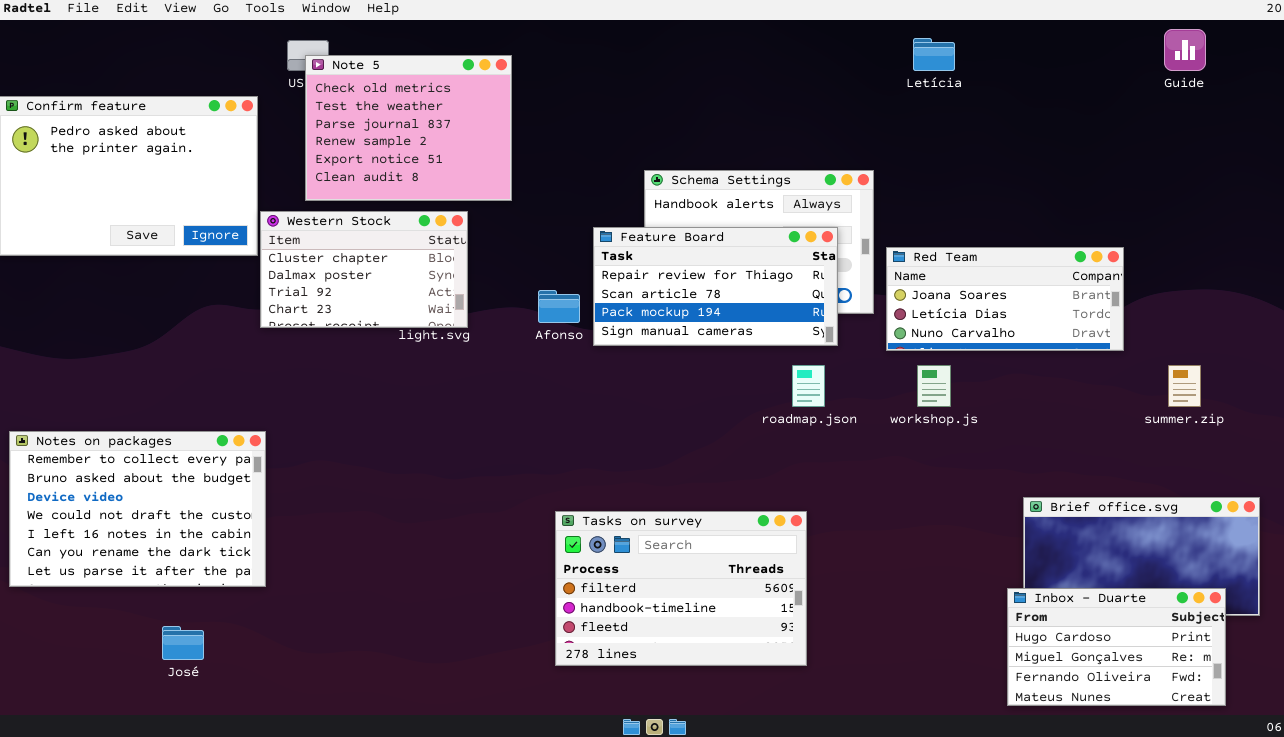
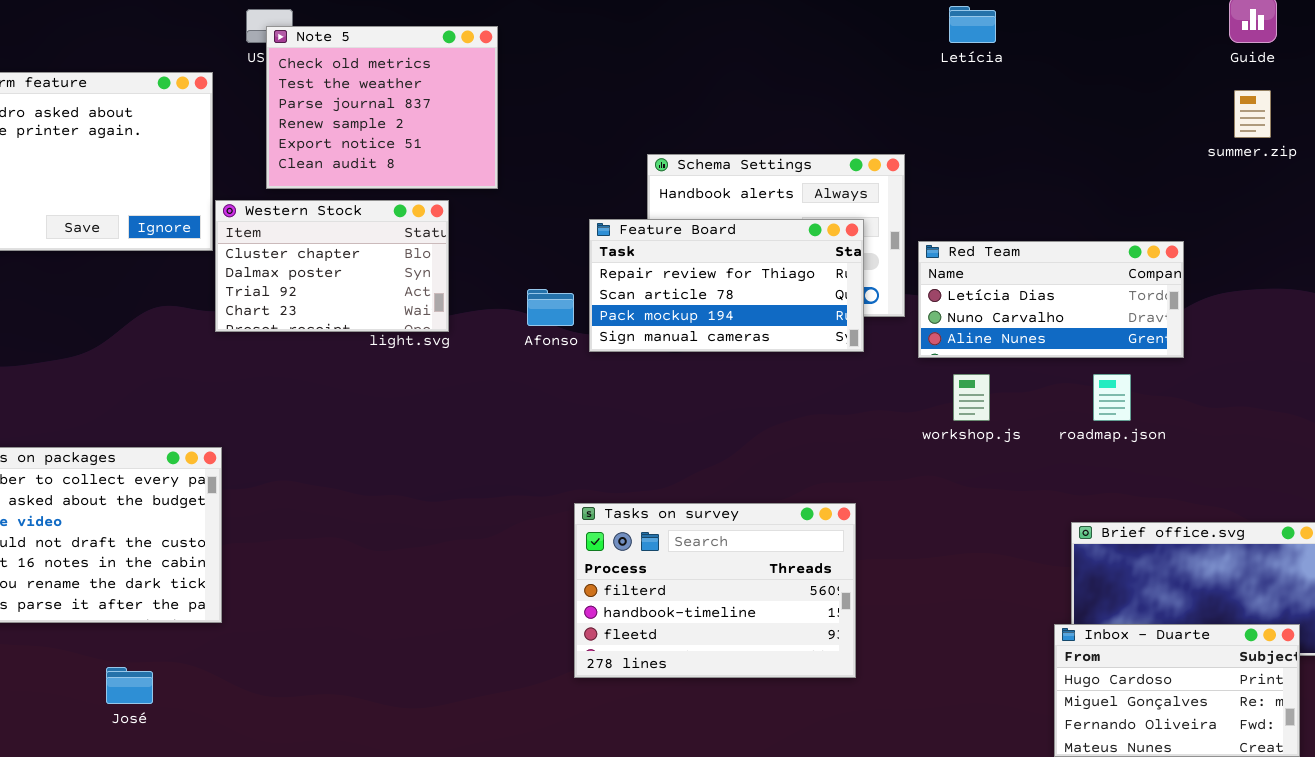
Red Team: [886,247,1124,351] -> [918,241,1184,358], scrolled down 1 row
roadmap.json: [792,365,825,407] -> [1093,374,1131,421], moved
summer.zip: [1168,365,1201,407] -> [1234,90,1271,138], moved
Tasks on survey: [555,511,807,666] -> [574,503,856,678], moved

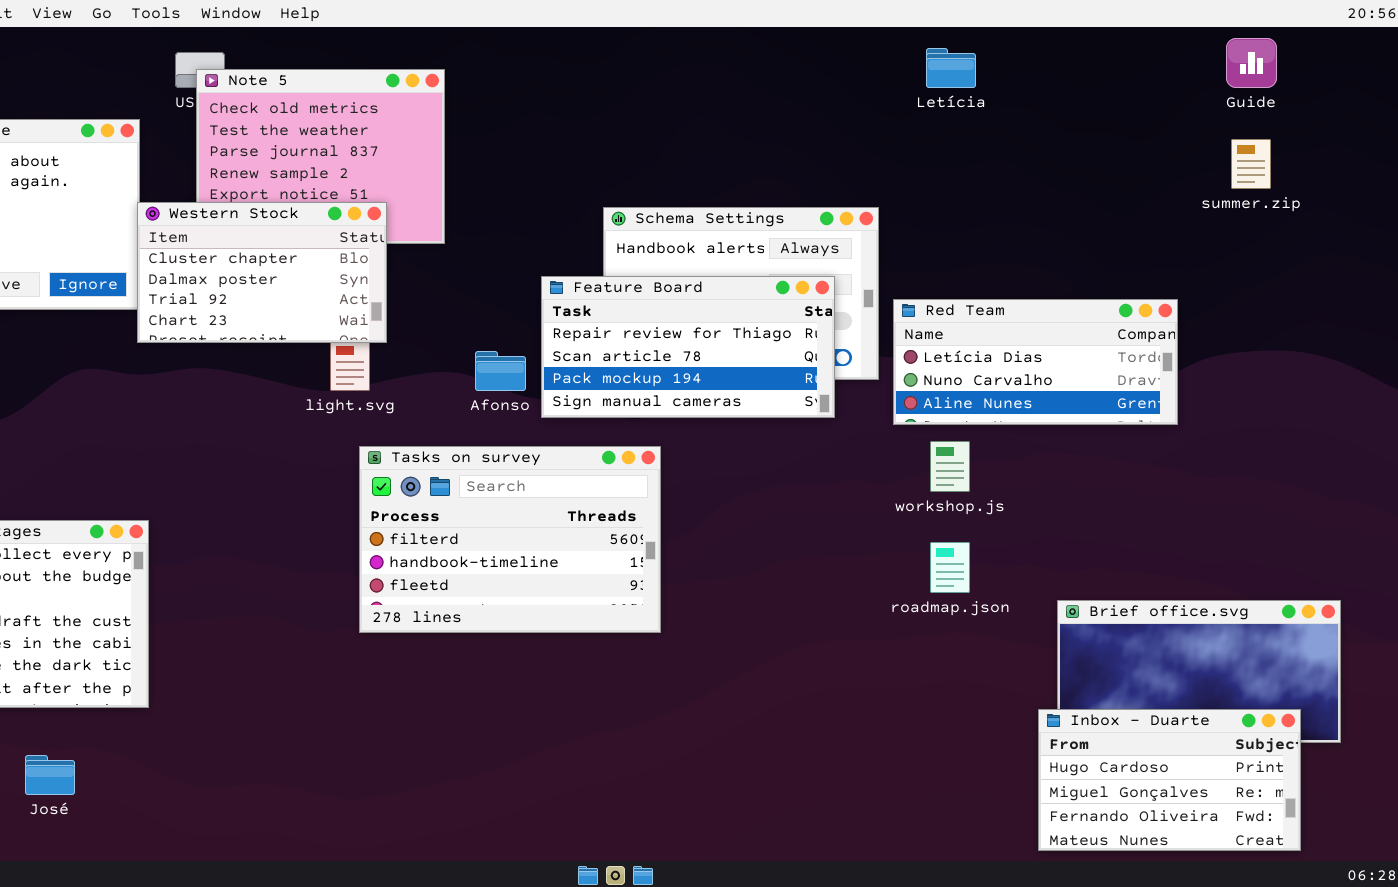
Western Stock: [215,200,449,332] -> [137,202,387,343], moved
roadmap.json: [1093,374,1131,421] -> [930,542,970,593], moved
Tasks on survey: [574,503,856,678] -> [359,446,661,633], moved

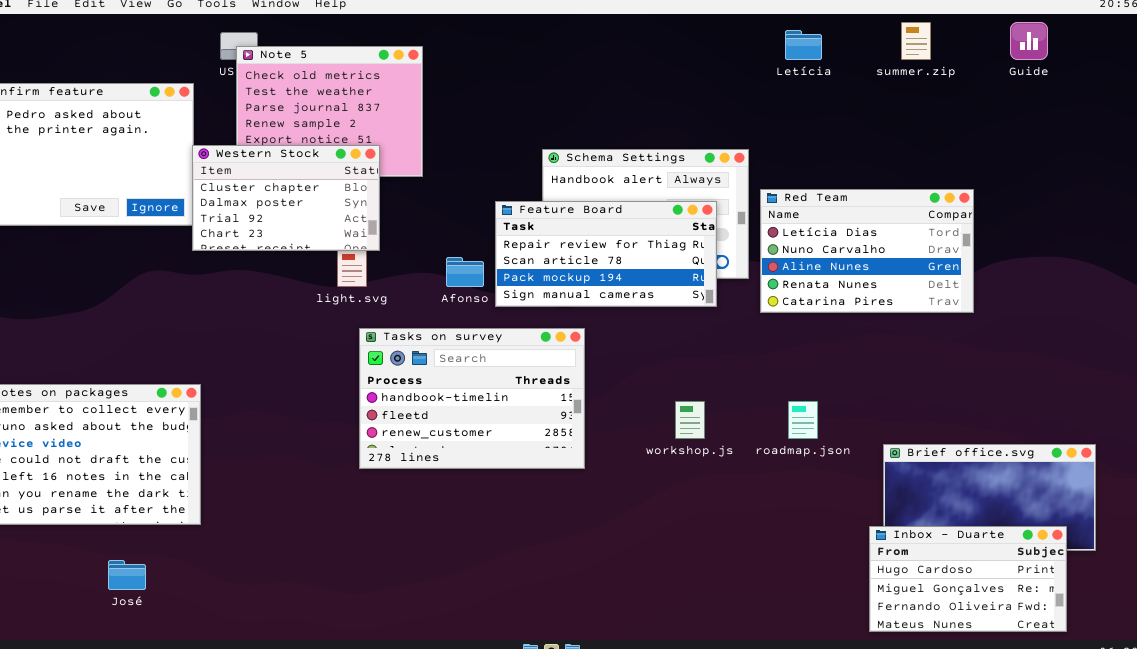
summer.zip: [1231,139,1271,189] -> [901,22,931,60], moved
Red Team: [893,299,1178,425] -> [760,189,974,313], resized
workshop.js: [930,441,970,492] -> [675,401,705,439], moved
Tasks on survey: [359,446,661,633] -> [359,328,585,469], scrolled down 1 row

